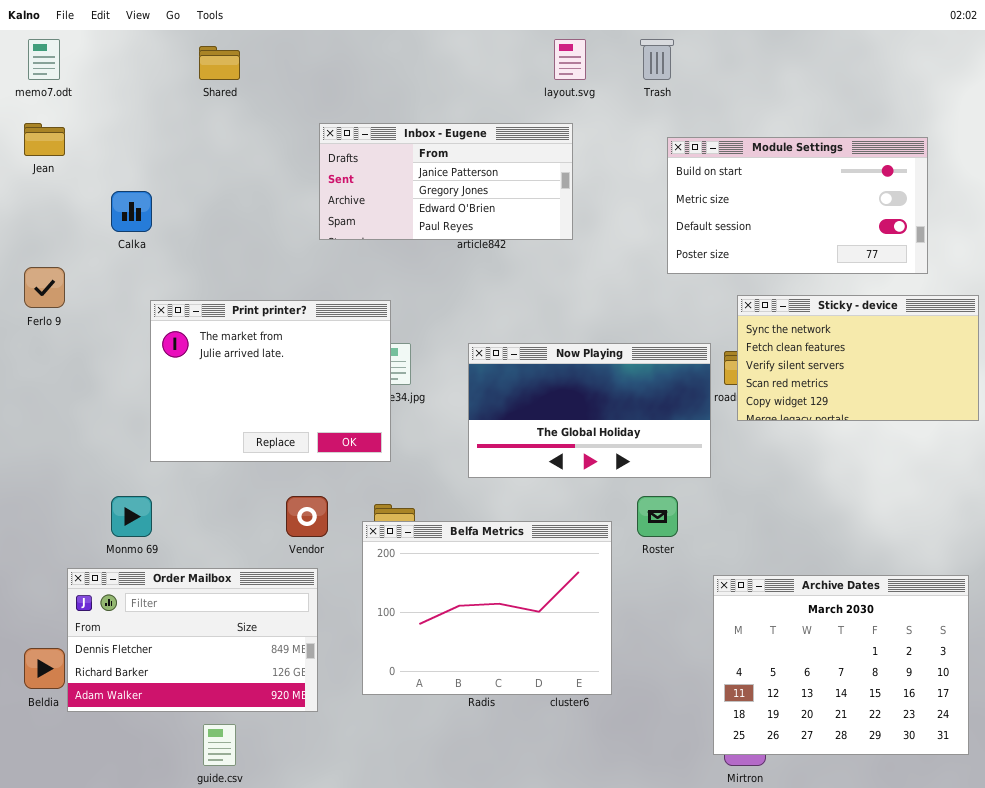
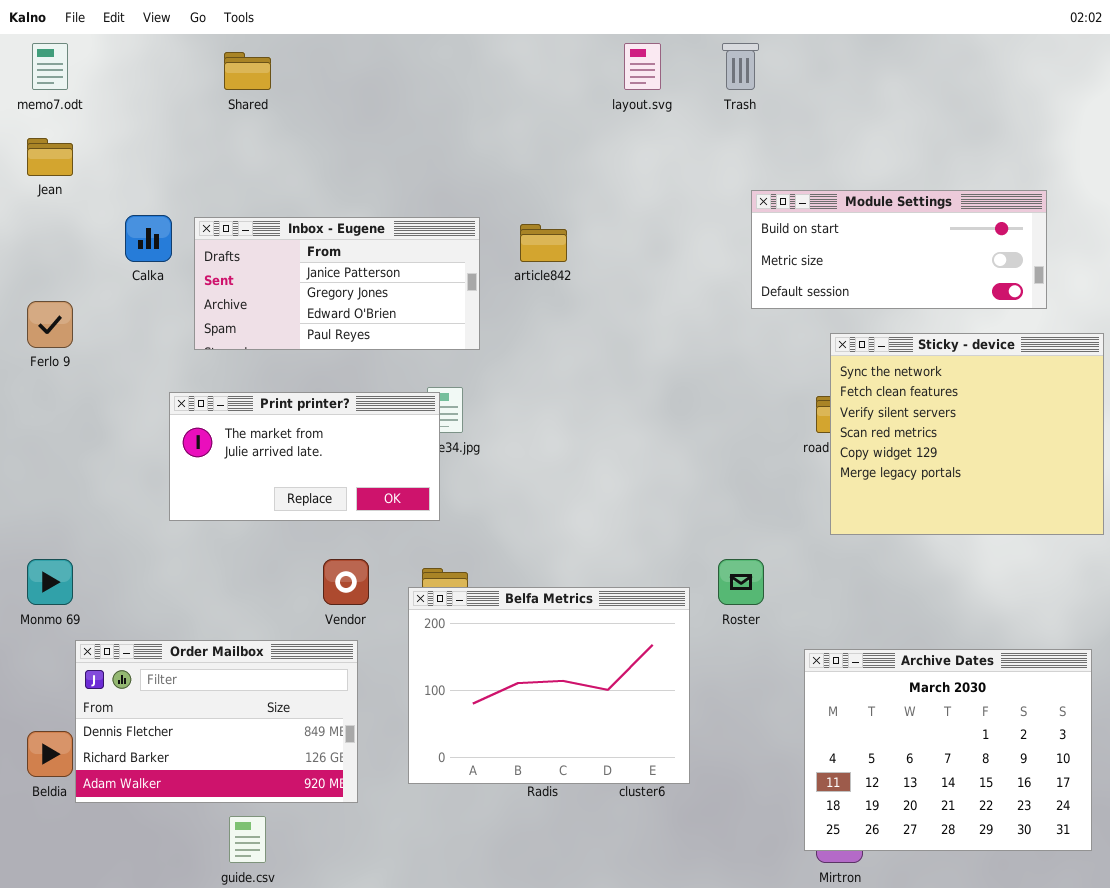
Inbox - Eugene: [319,123,573,240] -> [194,217,480,350], moved
Module Settings: [667,137,928,274] -> [751,190,1047,309], resized
Sticky - device: [737,295,979,421] -> [830,333,1104,535], resized
Print printer?: [150,300,391,462] -> [169,392,440,521], resized
Now Playing: [468,343,711,478] -> none, closed
Monmo 69: [111,496,152,537] -> [27,559,73,605], moved

